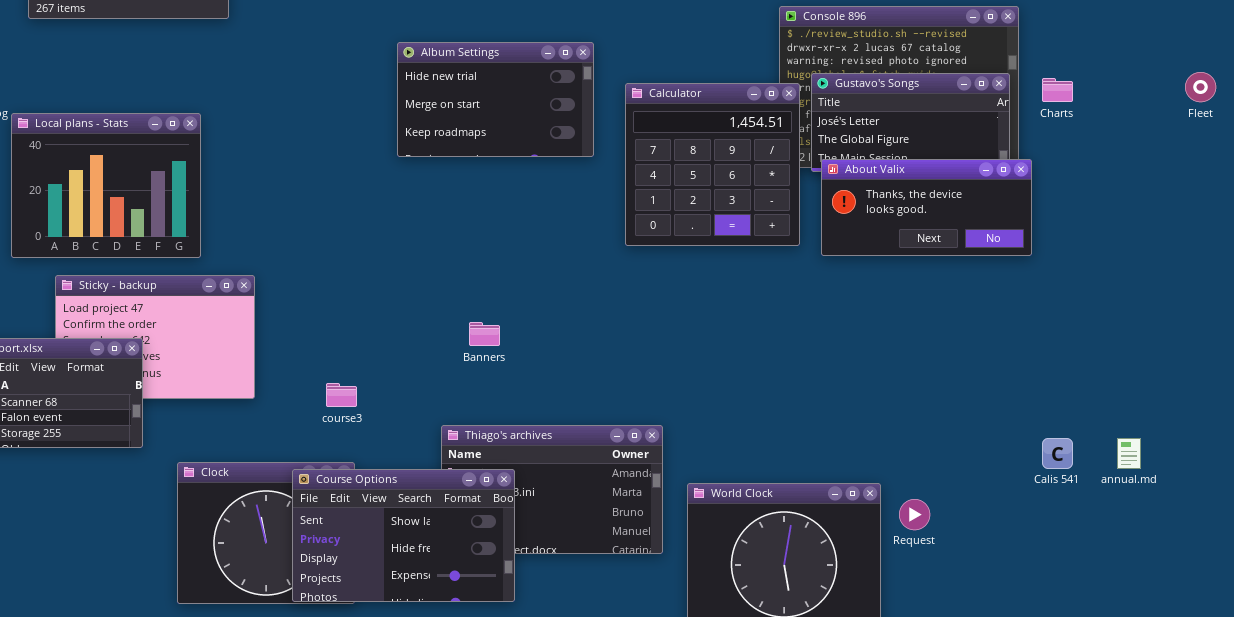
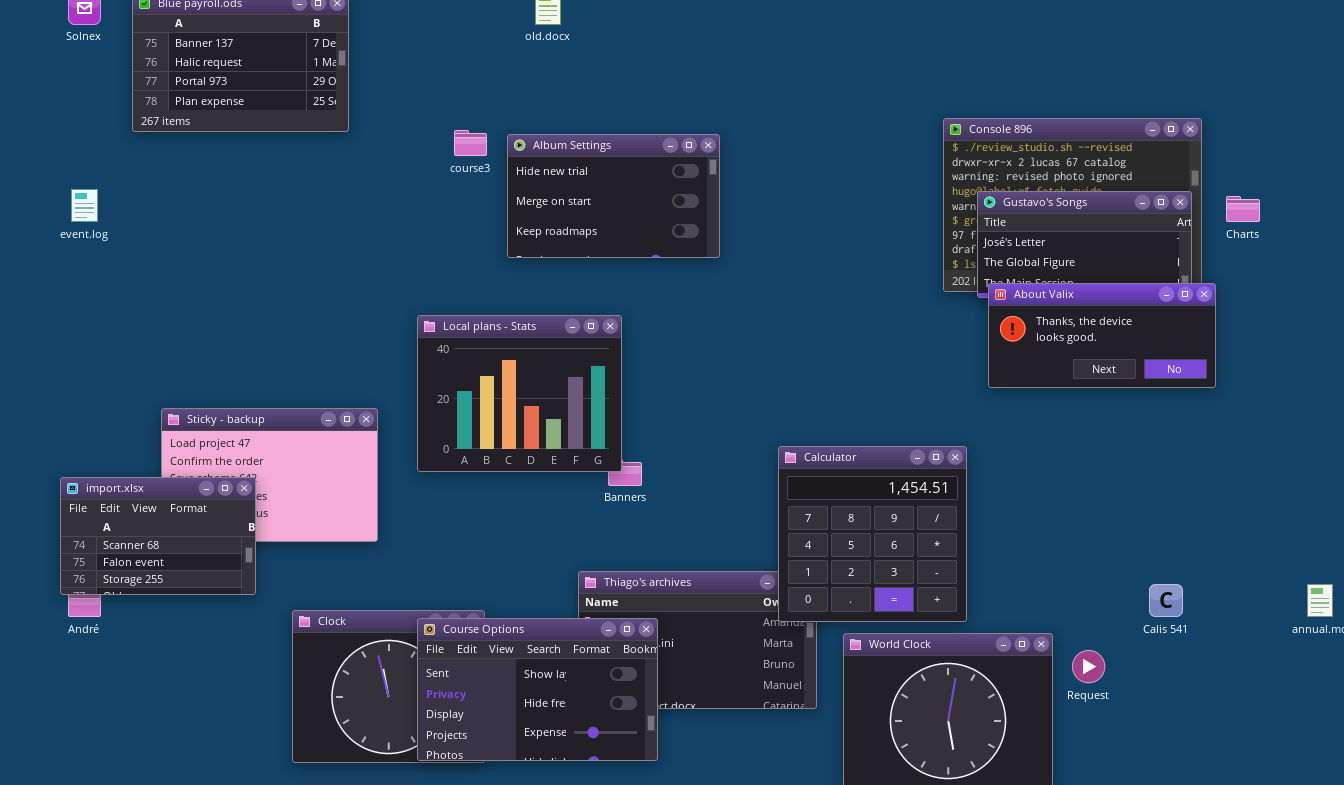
Album Settings: [397,42,594,157] -> [507,134,720,258], moved
Calculator: [625,83,800,246] -> [778,446,967,622], moved
Local plans - Stats: [11,113,201,258] -> [417,315,622,472], moved
course3: [326,383,357,407] -> [454,130,487,156], moved
Calis 541: [1042,438,1073,469] -> [1149,584,1183,617], moved

